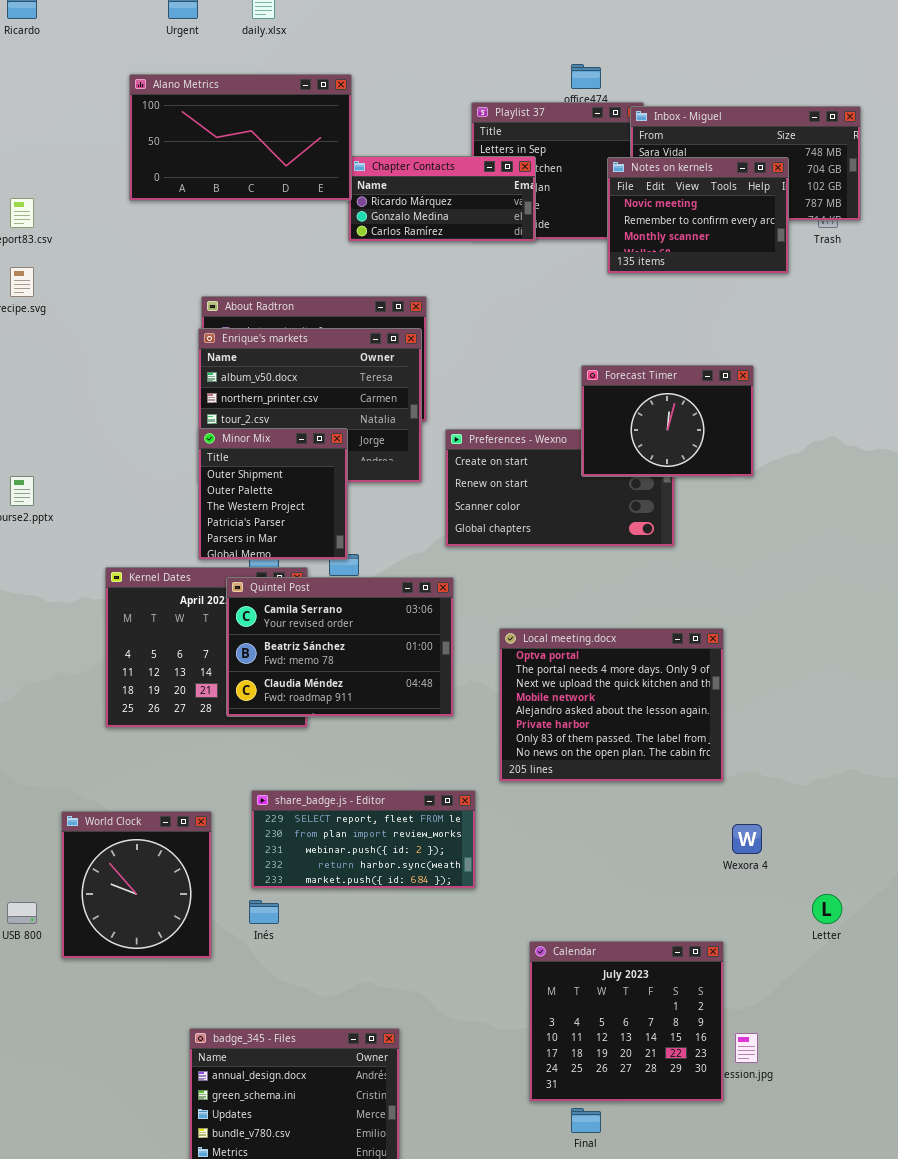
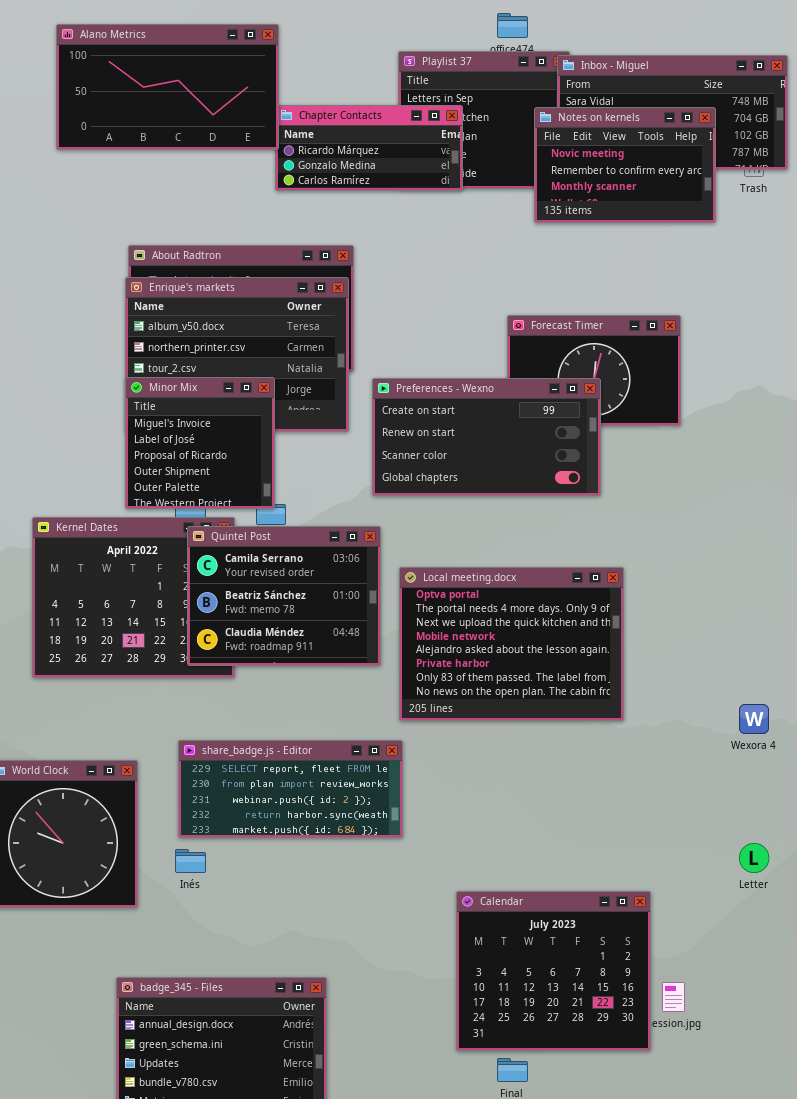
Minor Mix: [198,428,348,560] -> [125,377,275,509], scrolled up 3 rows
Preferences - Wexno: [445,429,675,547] -> [372,378,601,496], raised
Quintel Post: [226,577,454,717] -> [187,526,381,666], resized
Local meeting.docx: [499,628,724,782] -> [399,567,624,721], moved
Wexora 4: [732,824,762,854] -> [739,704,769,734], moved

